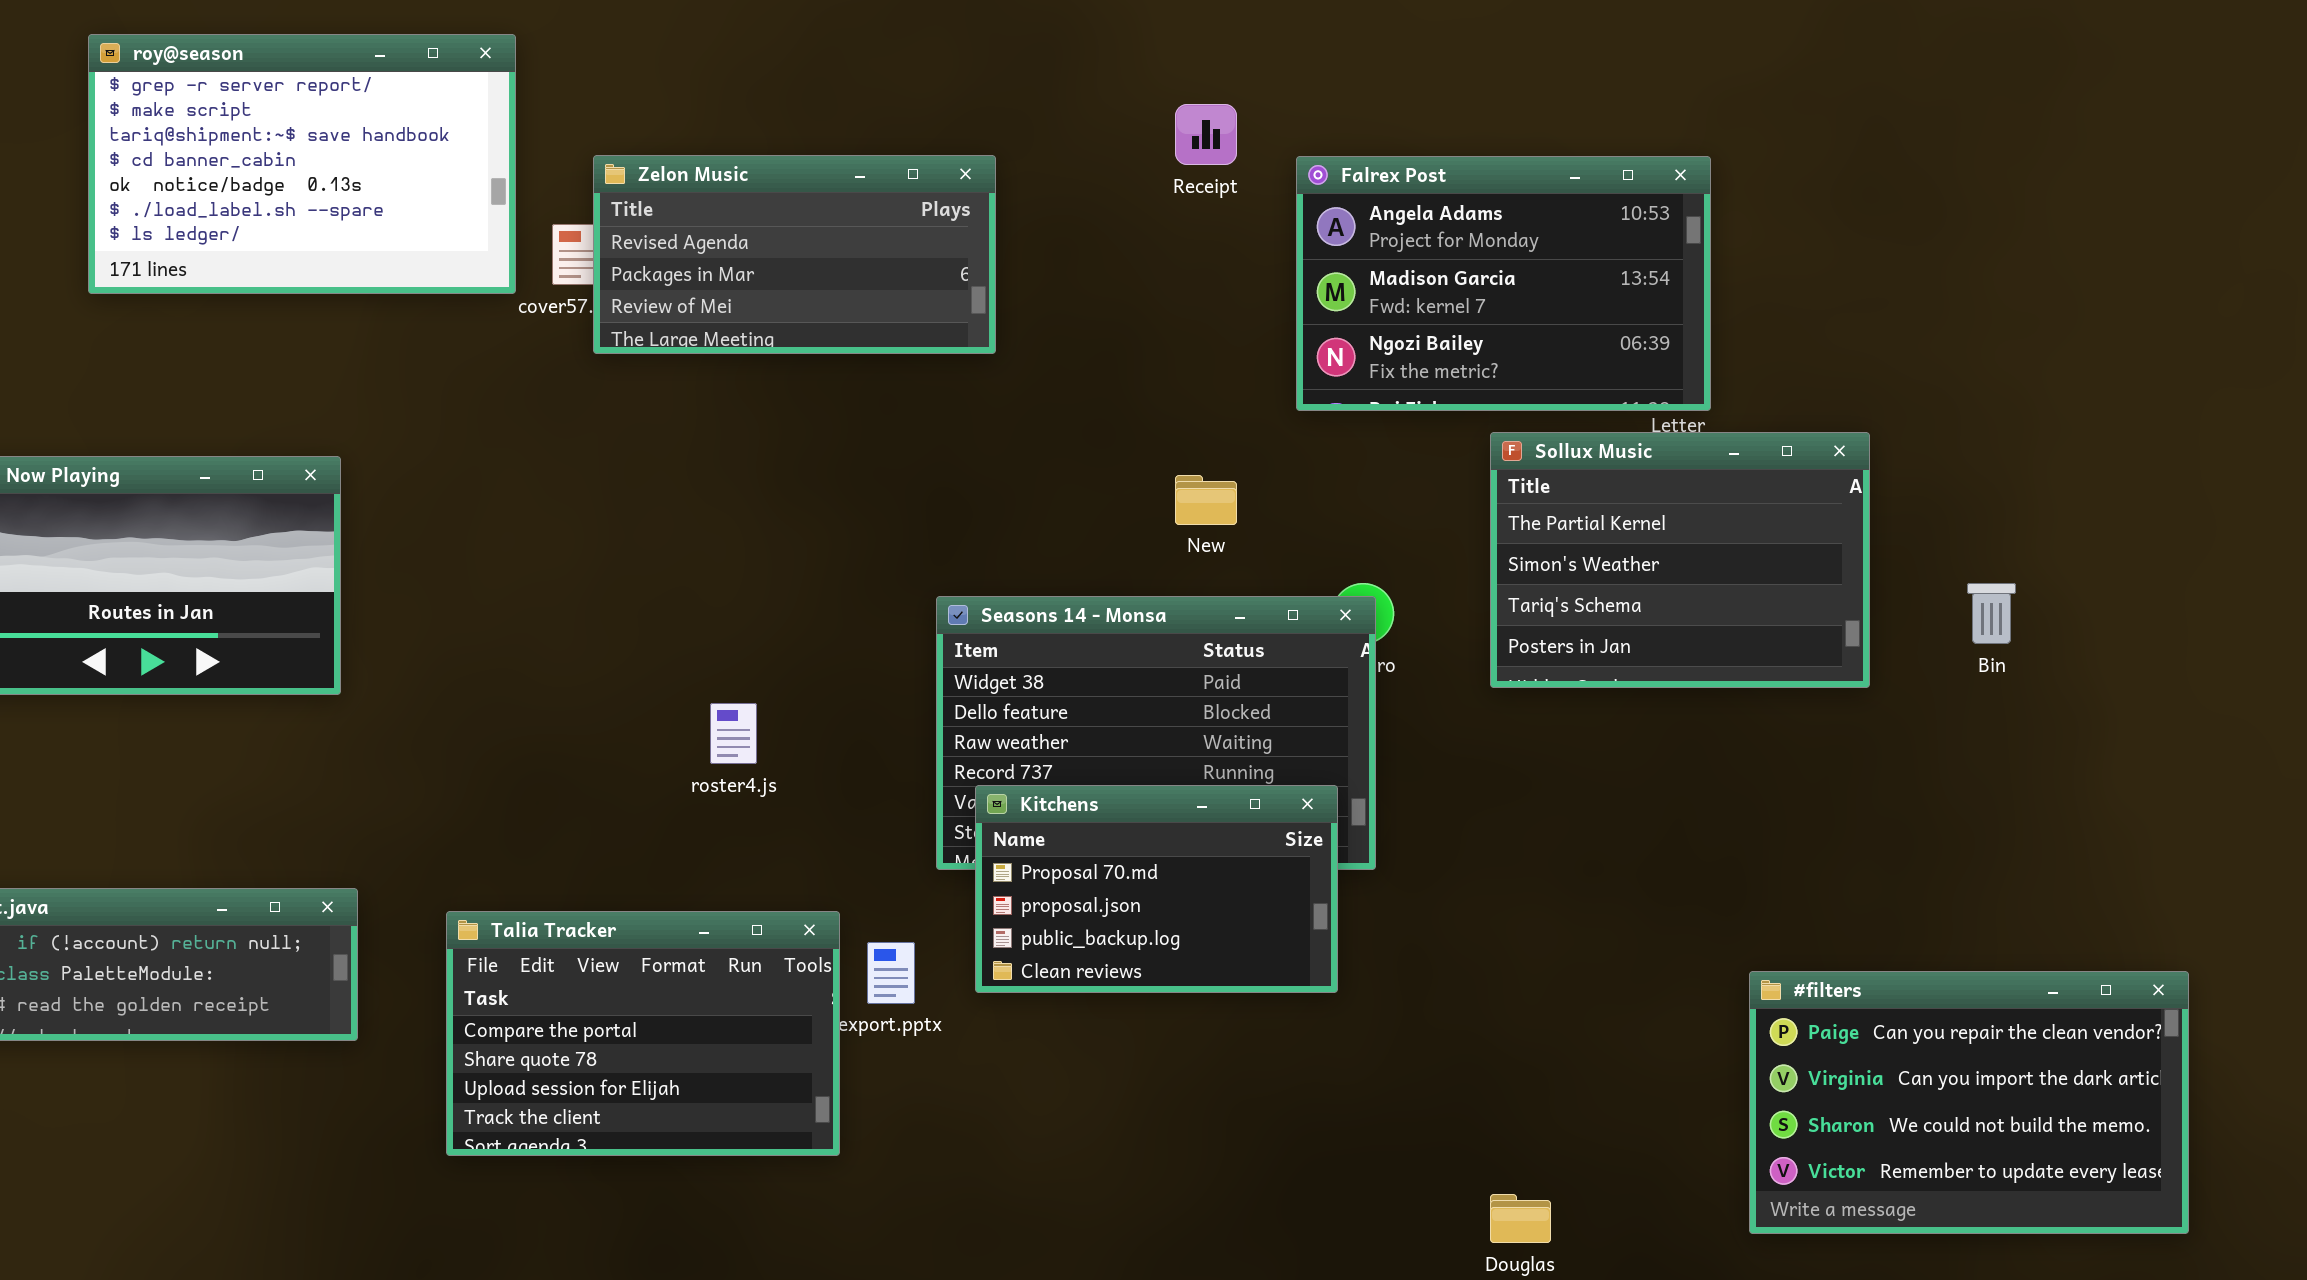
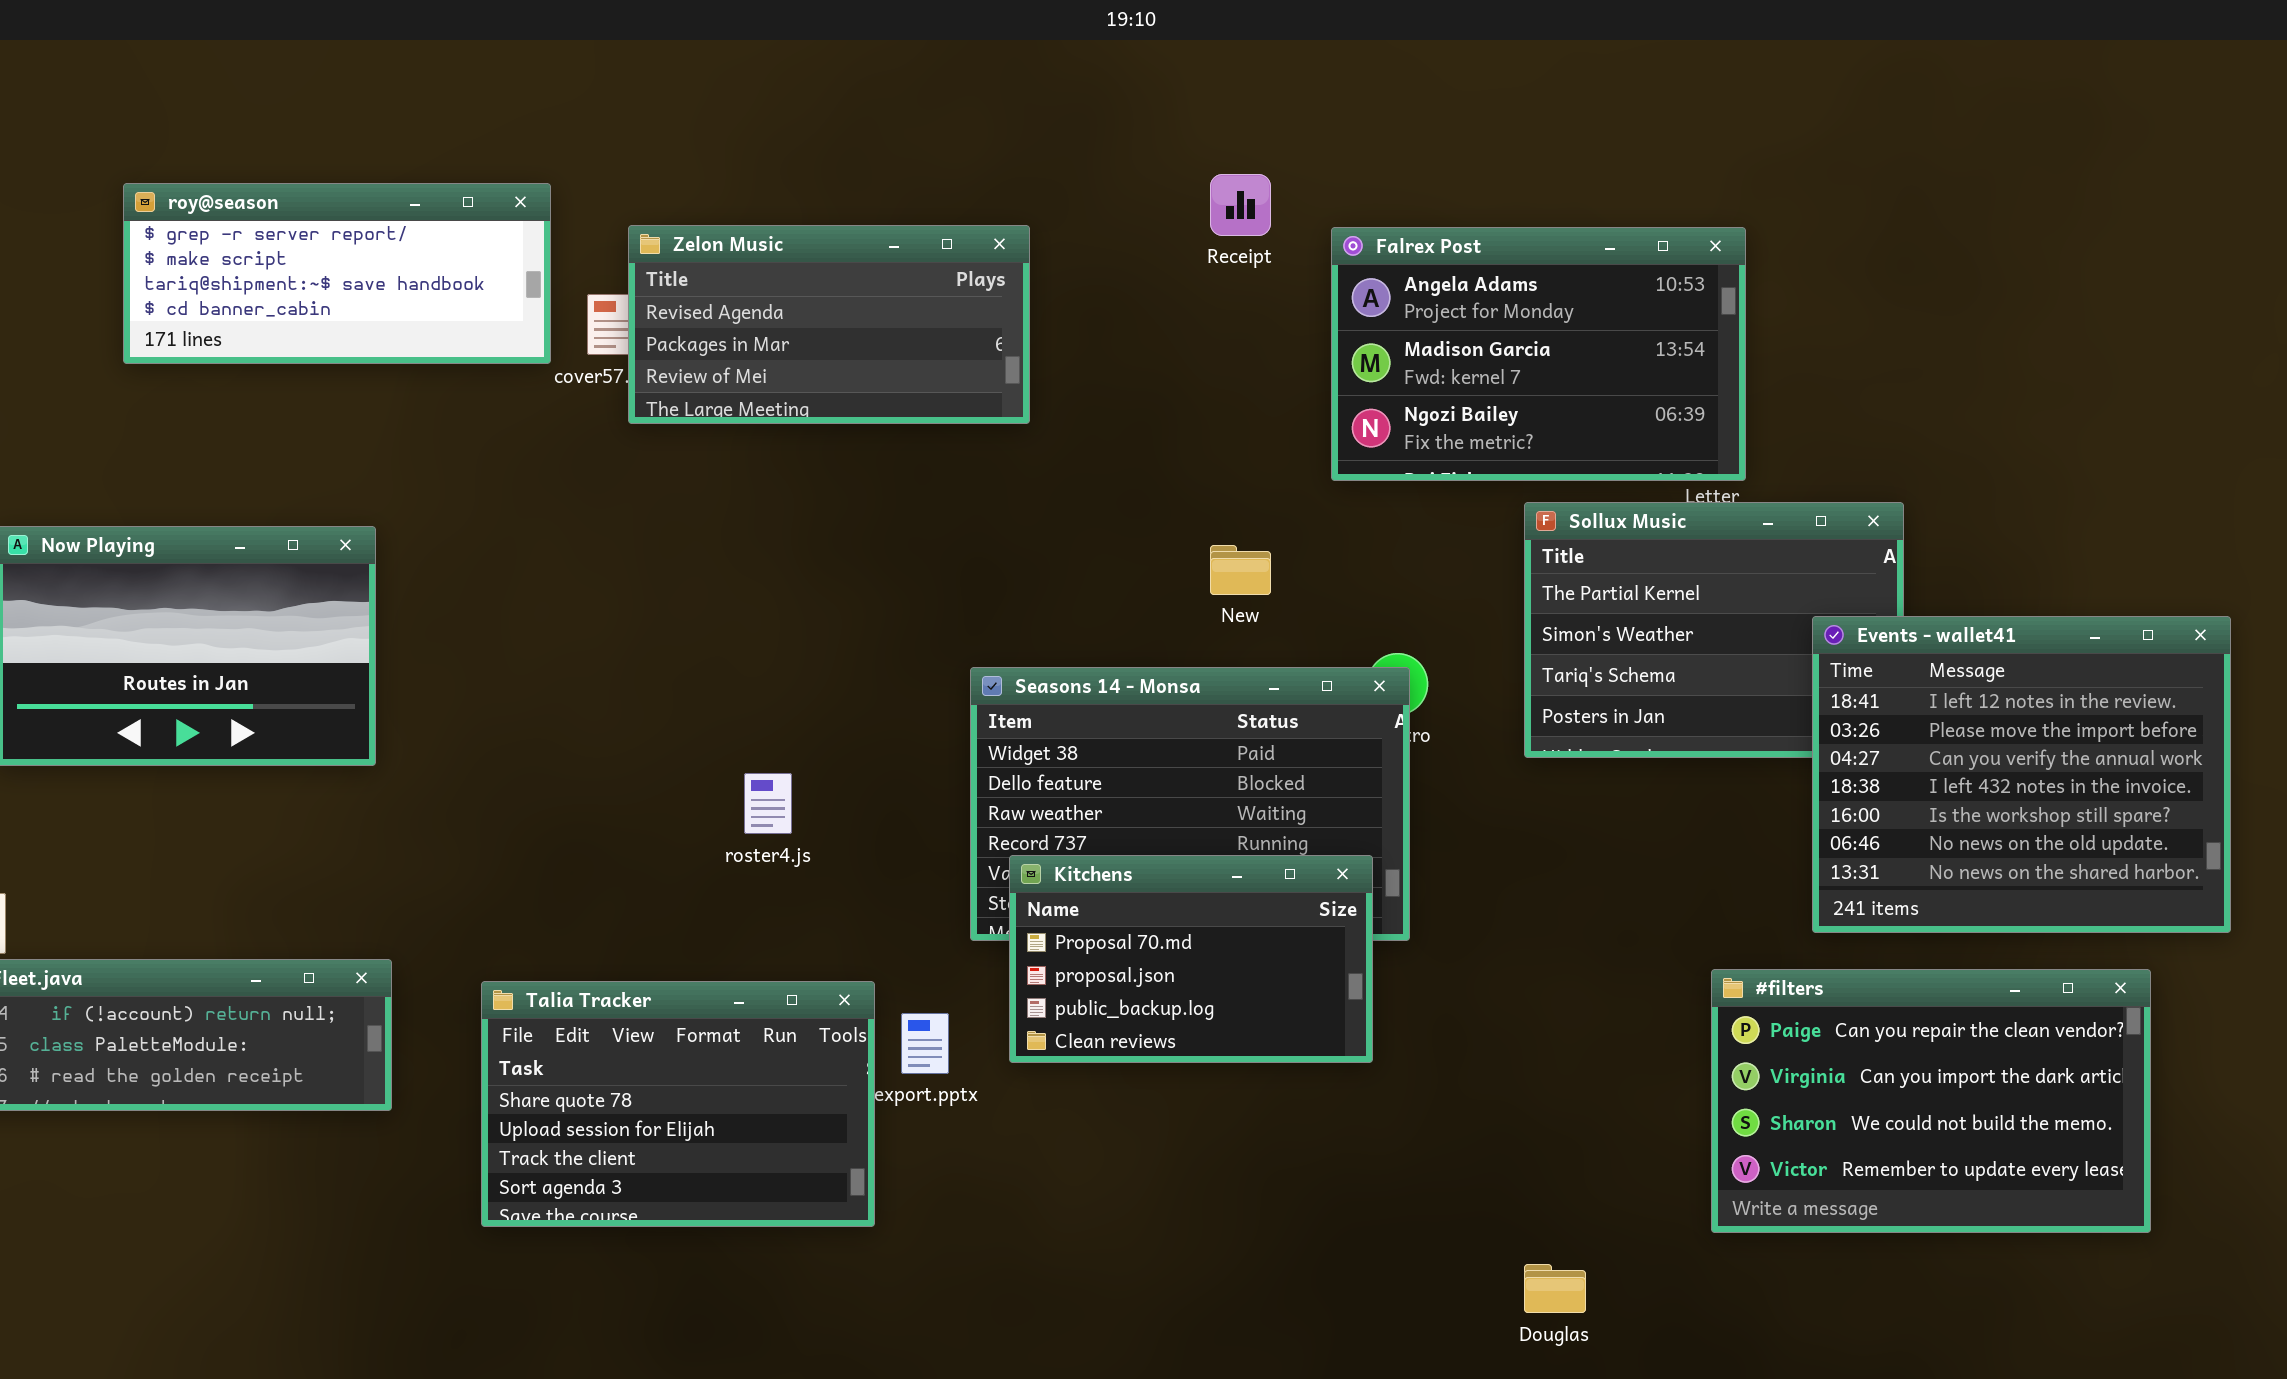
roy@season: [88,34,516,294] -> [123,183,551,364], resized
Events - wallet41: none -> [1812,616,2231,933], opened
Talia Tracker: [446,911,840,1156] -> [481,981,875,1227], scrolled down 1 row
#filters: [1749,971,2189,1234] -> [1711,969,2151,1233], moved

